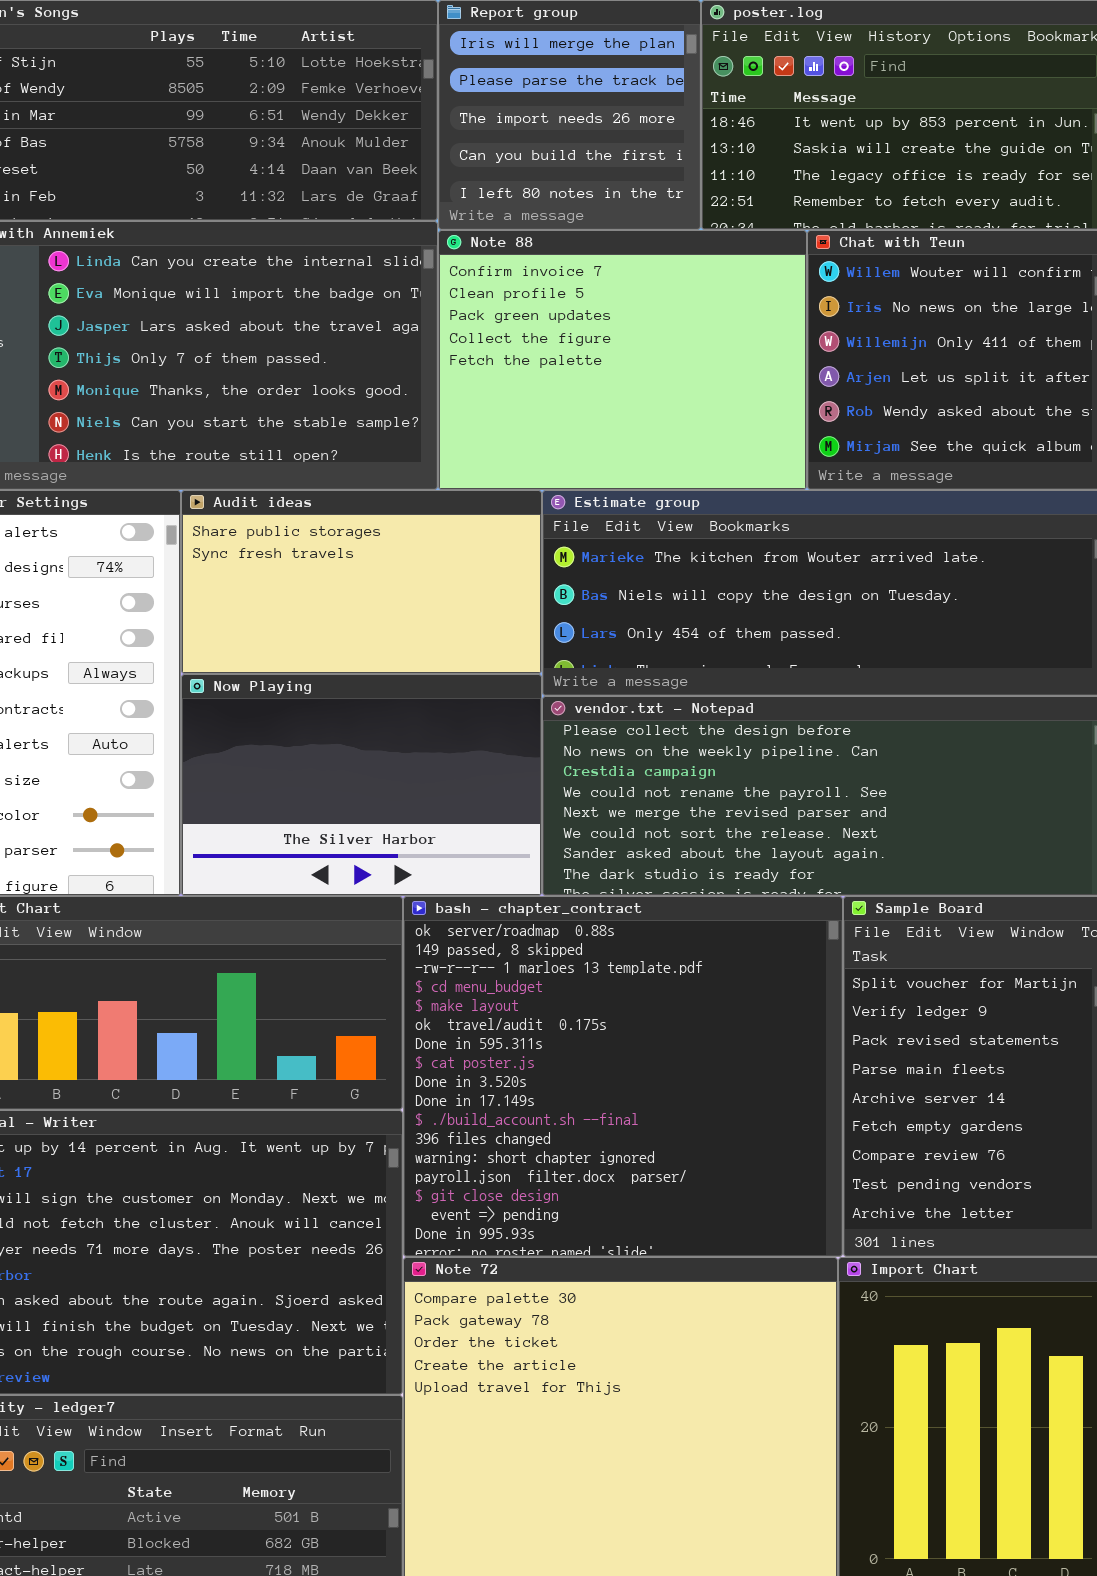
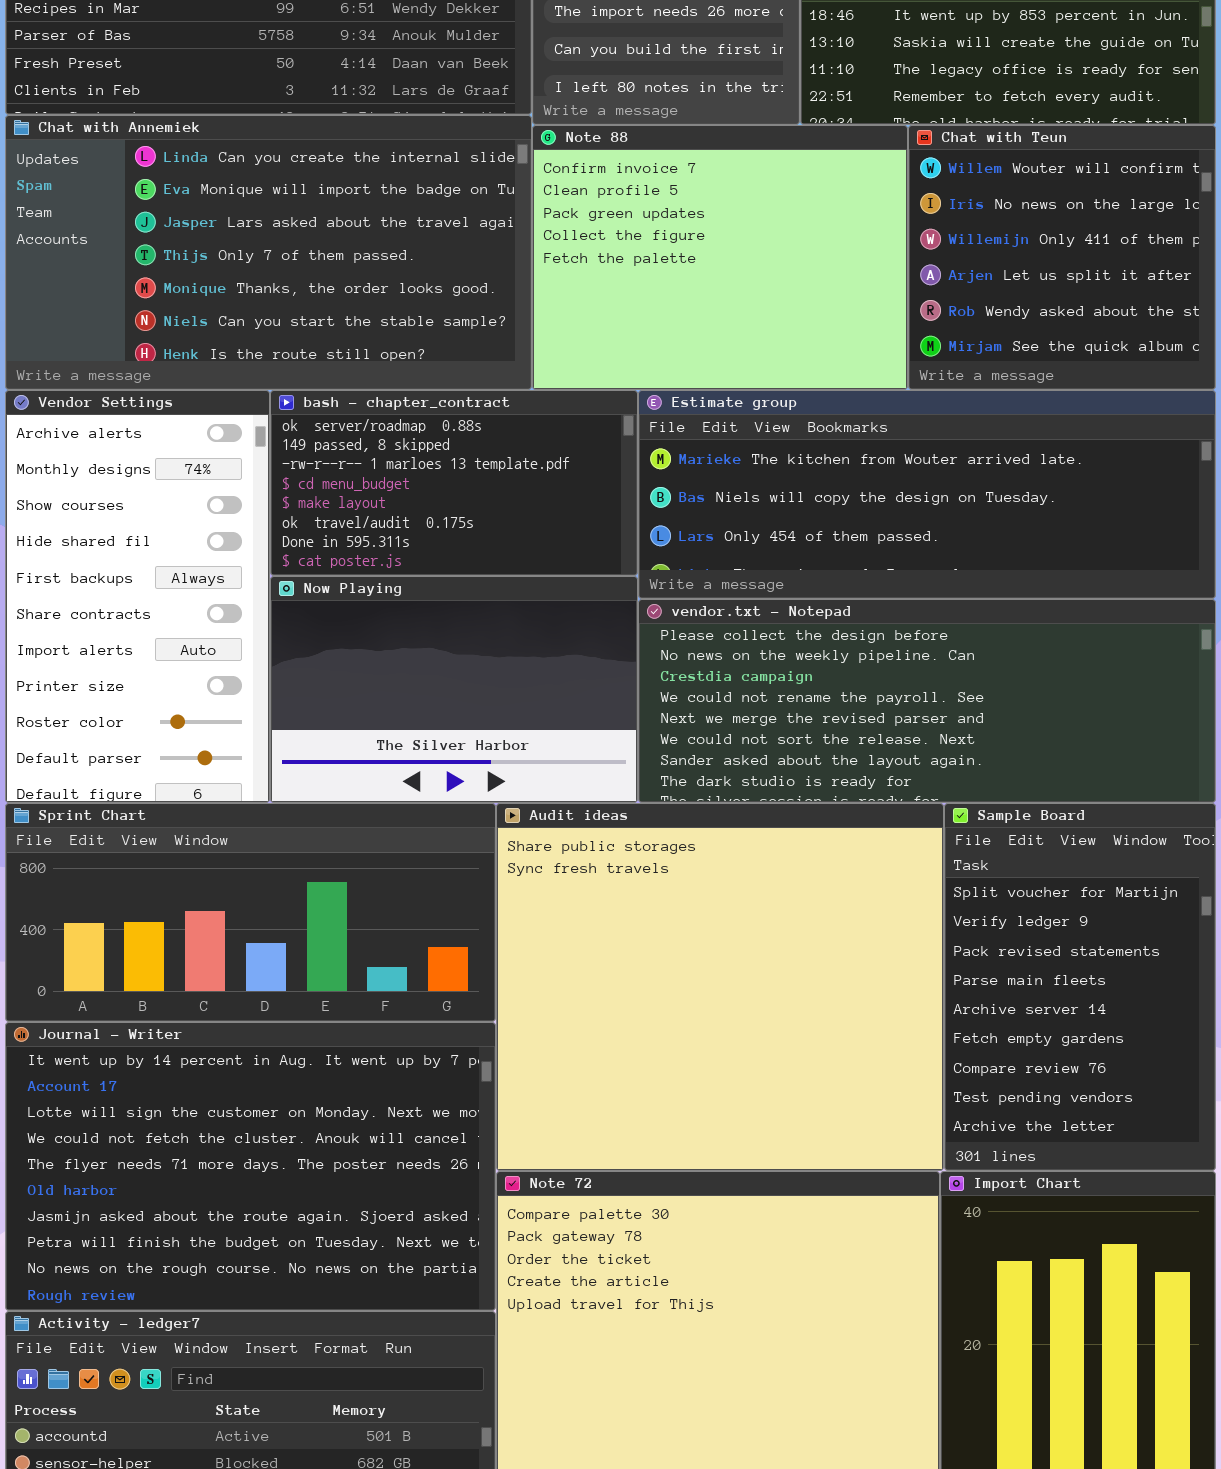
Audit ideas: [181,490,542,674] -> [496,803,944,1171], moved, resized
bash - chapter_contract: [403,896,843,1257] -> [270,390,638,576], moved, resized

